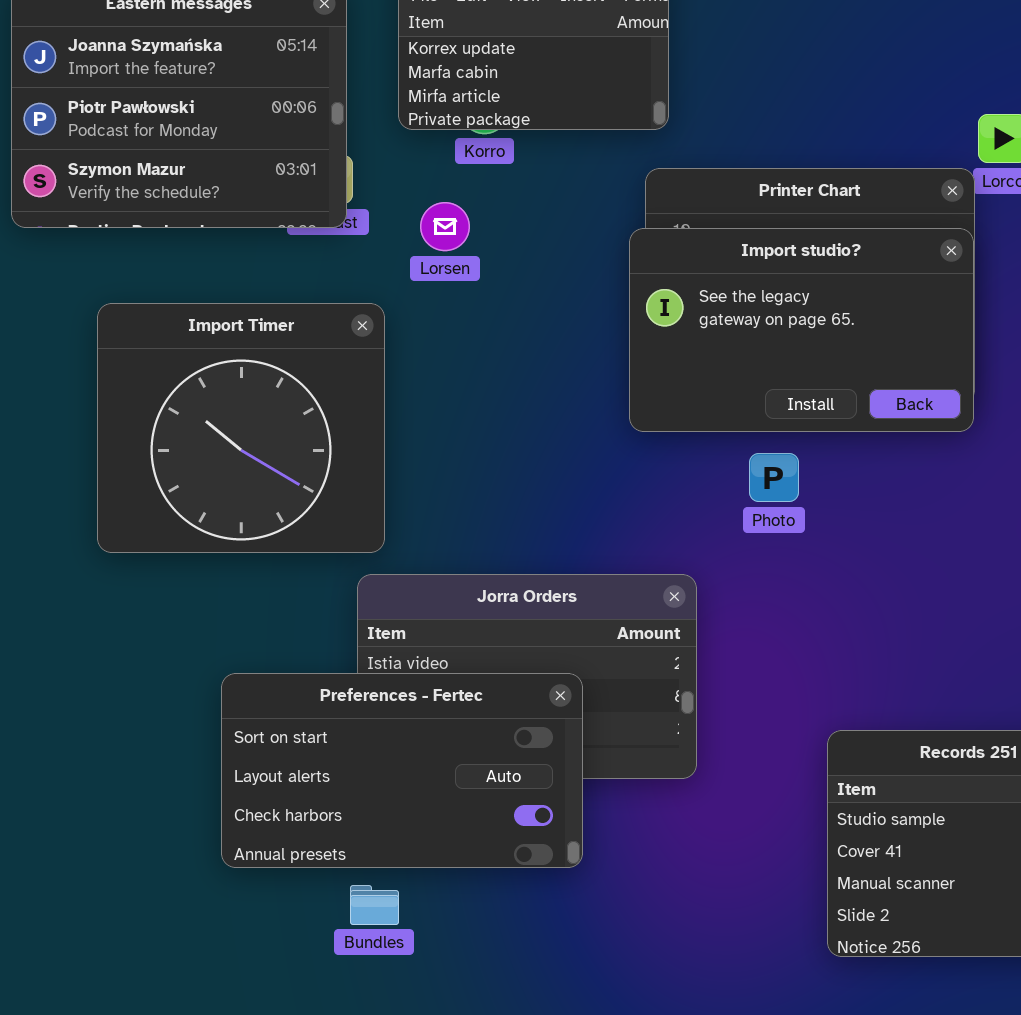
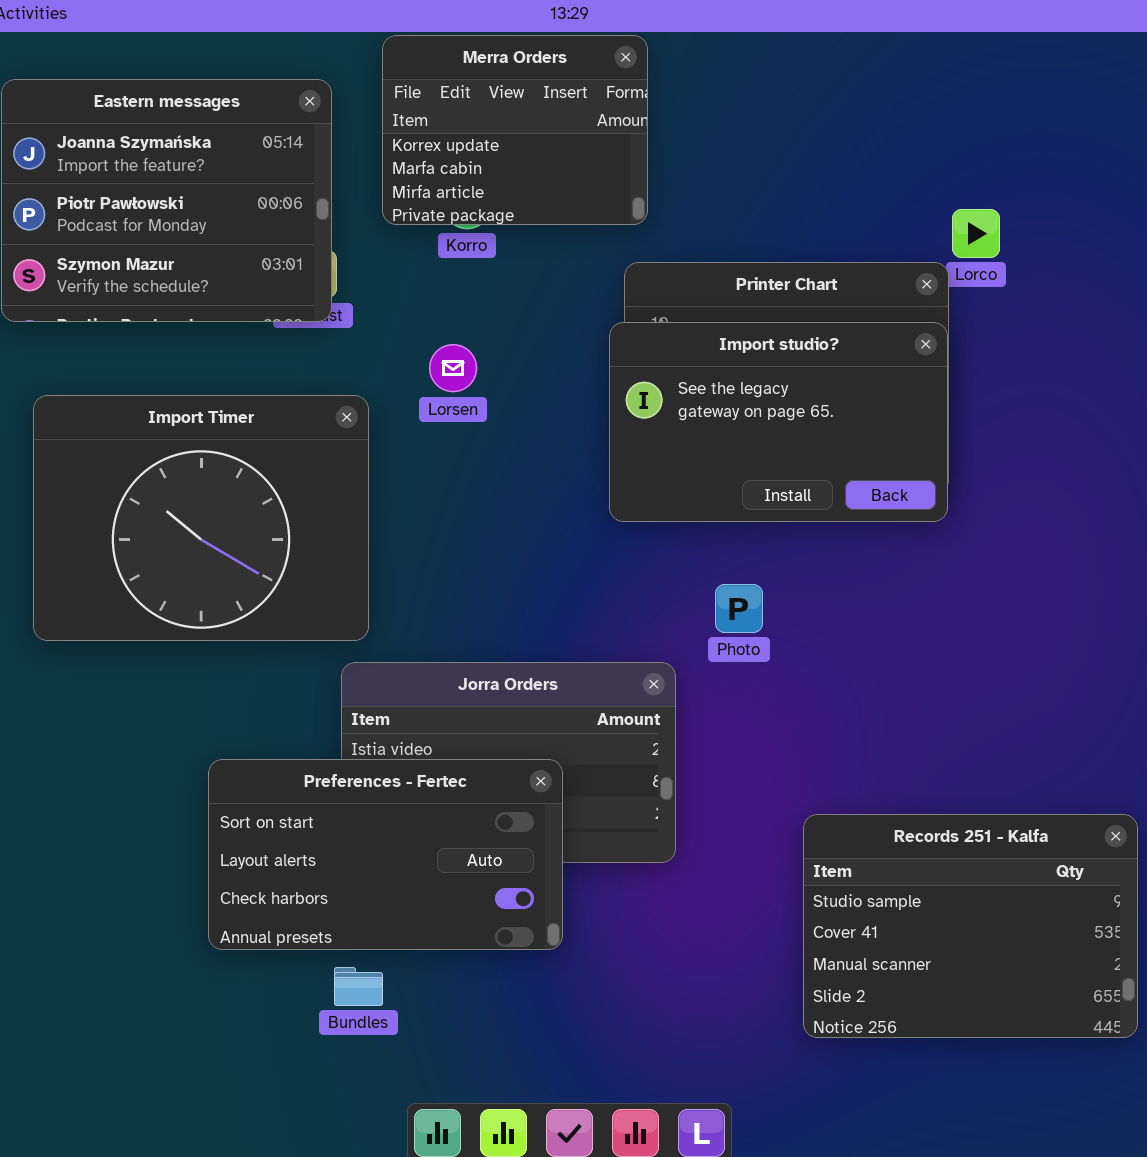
Lorsen: [420,202,470,251] -> [429,344,477,392], moved
Import Timer: [97,303,385,553] -> [33,395,369,641], resized
Photo: [749,453,799,502] -> [715,584,763,633], moved

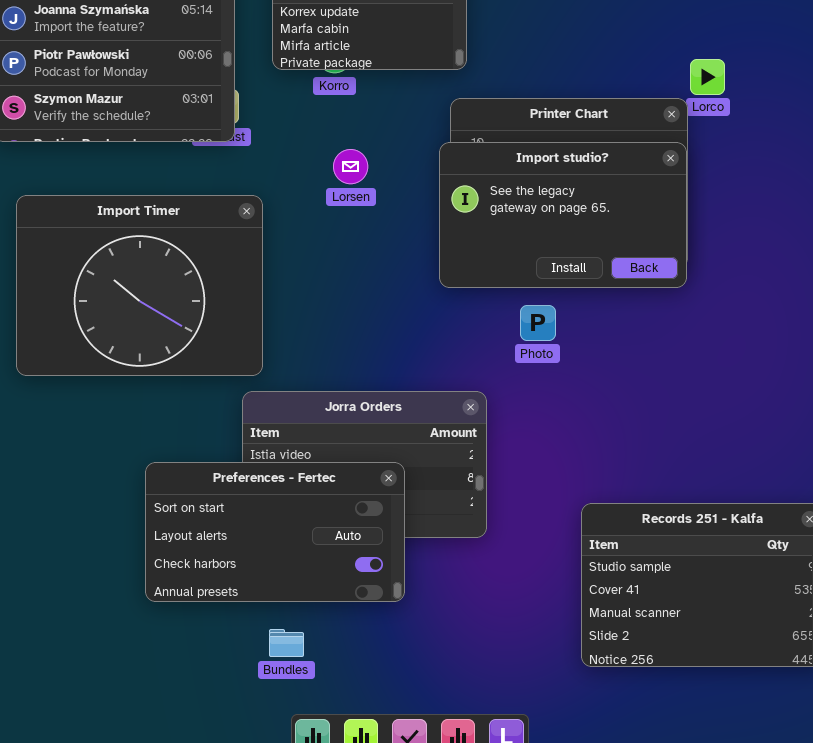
Lorsen: [429,344,477,392] -> [333,149,368,184], moved
Photo: [715,584,763,633] -> [520,305,556,341], moved
Bundles: [334,967,383,1006] -> [269,629,304,657], moved

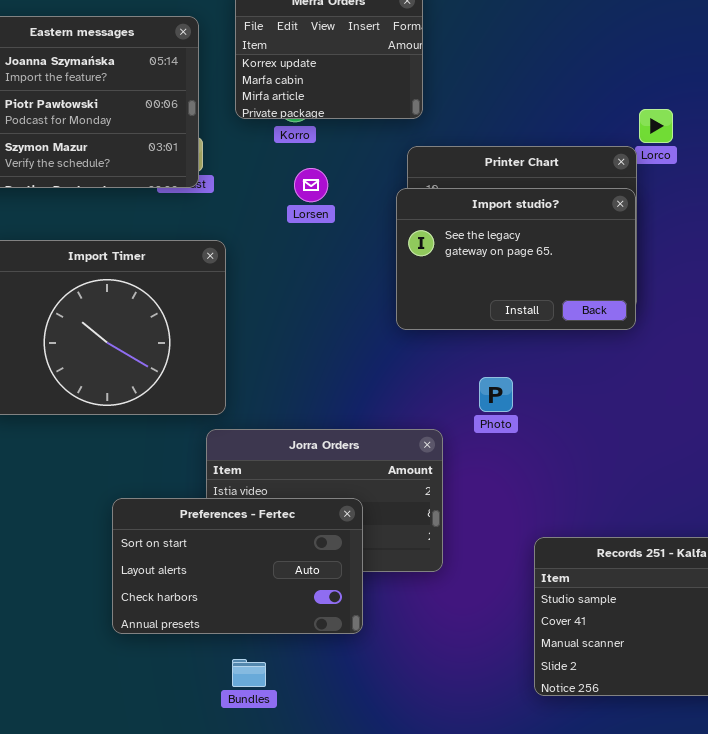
Lorsen: [333,149,368,184] -> [294,168,328,202], moved
Photo: [520,305,556,341] -> [479,377,513,412], moved

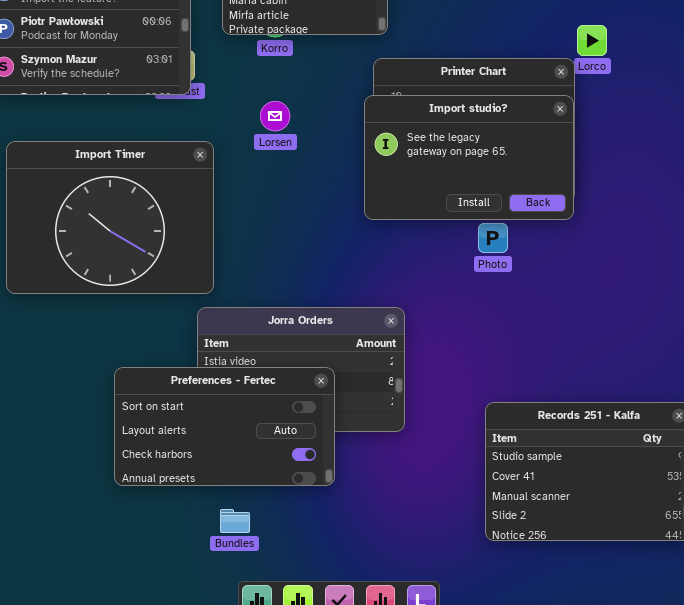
Lorsen: [294,168,328,202] -> [260,101,290,131], moved
Photo: [479,377,513,412] -> [478,223,508,253], moved

